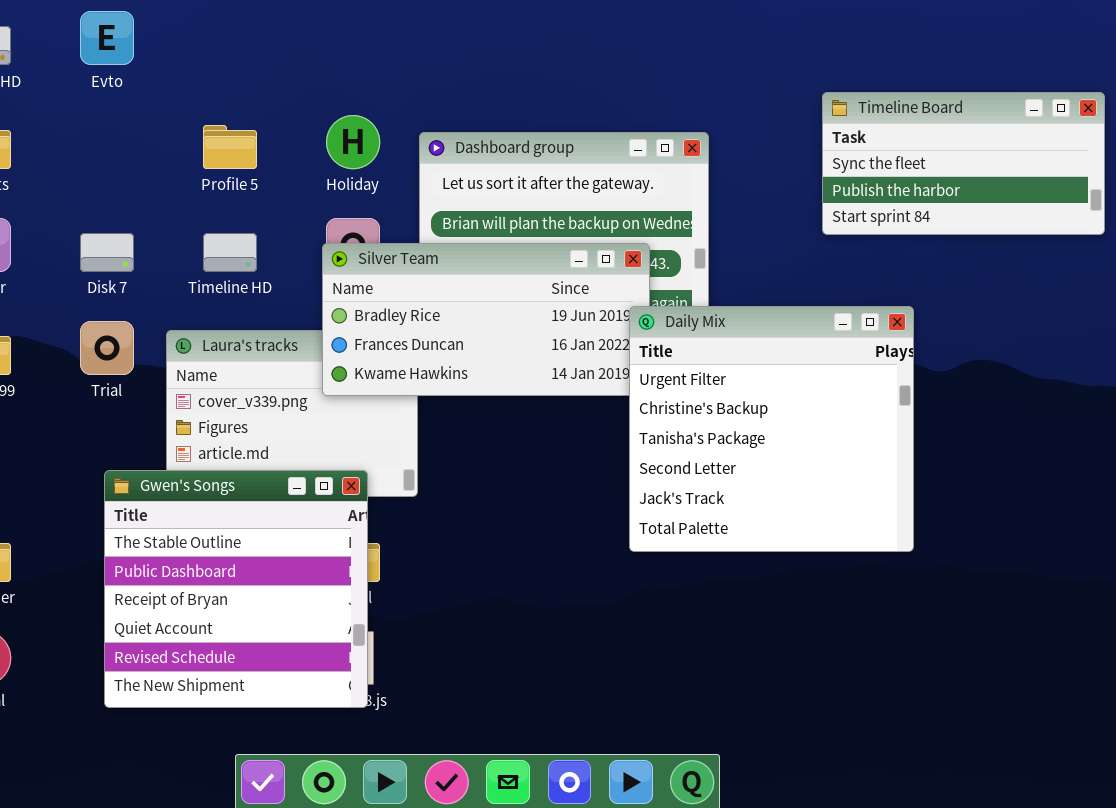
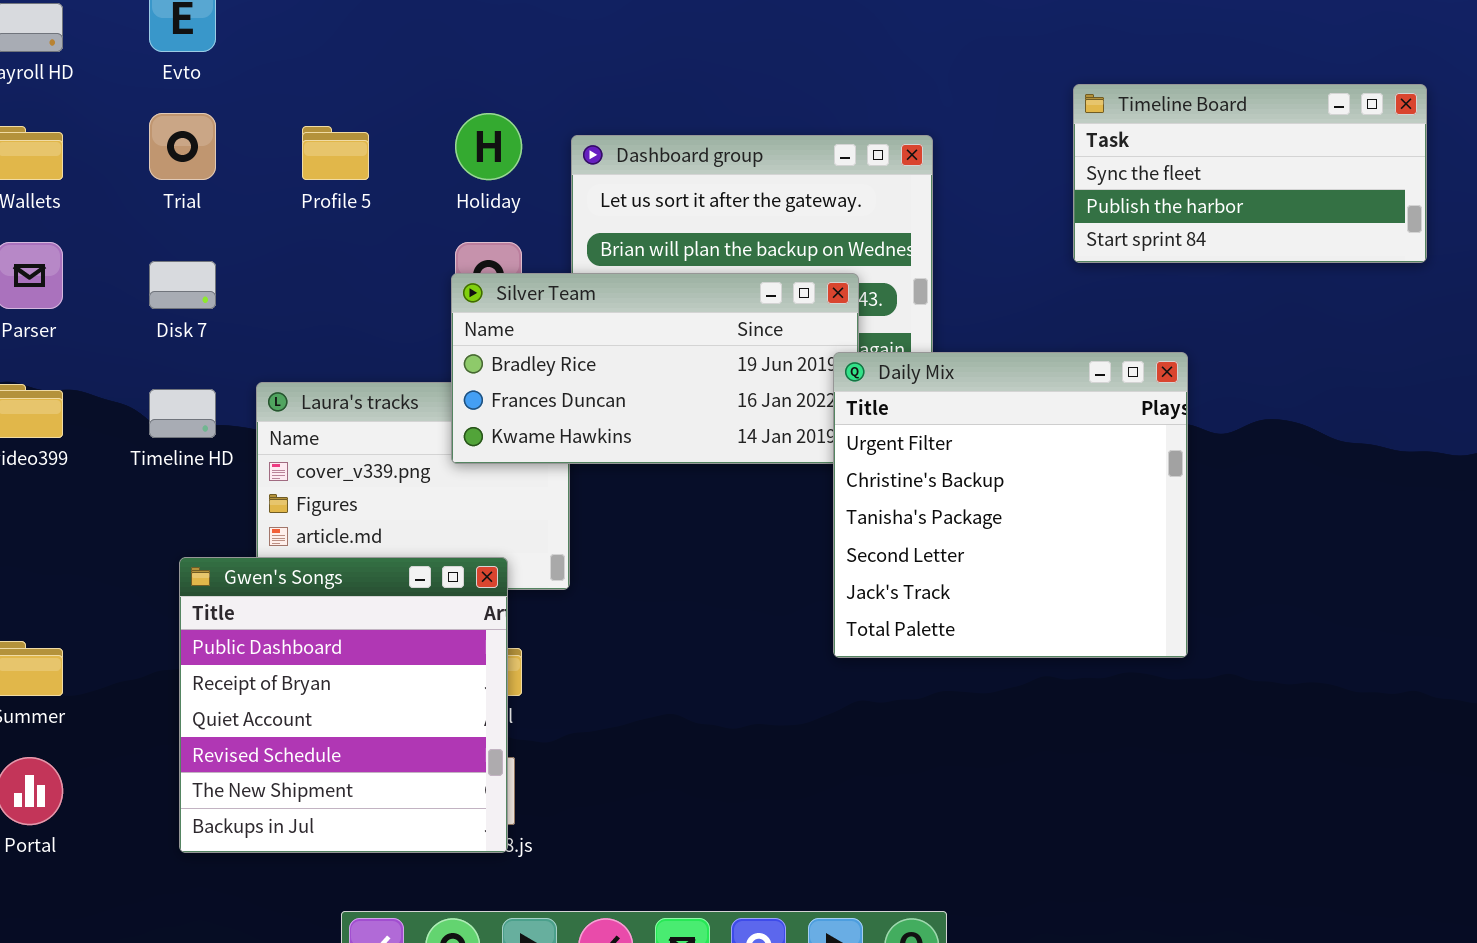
Timeline HD: [203,233,257,272] -> [149,389,216,438], moved
Trial: [80,321,134,375] -> [149,113,216,180], moved
Gwen's Songs: [104,470,368,708] -> [179,557,508,853], scrolled down 1 row

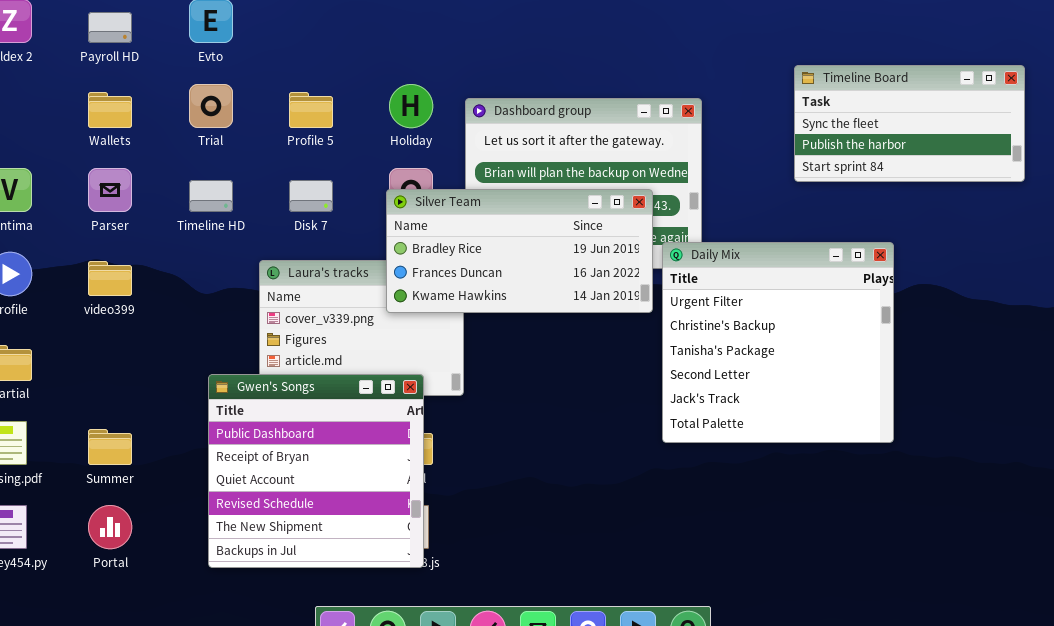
Disk 7: [149,261,216,309] -> [289,180,333,212], moved
Daily Mix: [833,352,1188,658] -> [662,242,894,443], moved
Timeline HD: [149,389,216,438] -> [189,180,233,212], moved

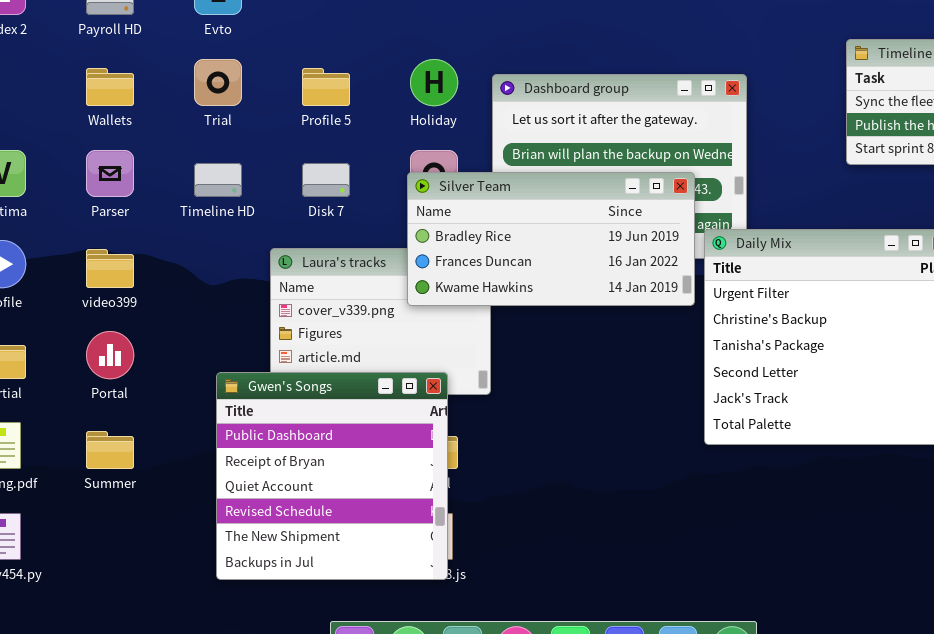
Portal: [88,505,132,549] -> [86,331,134,379], moved

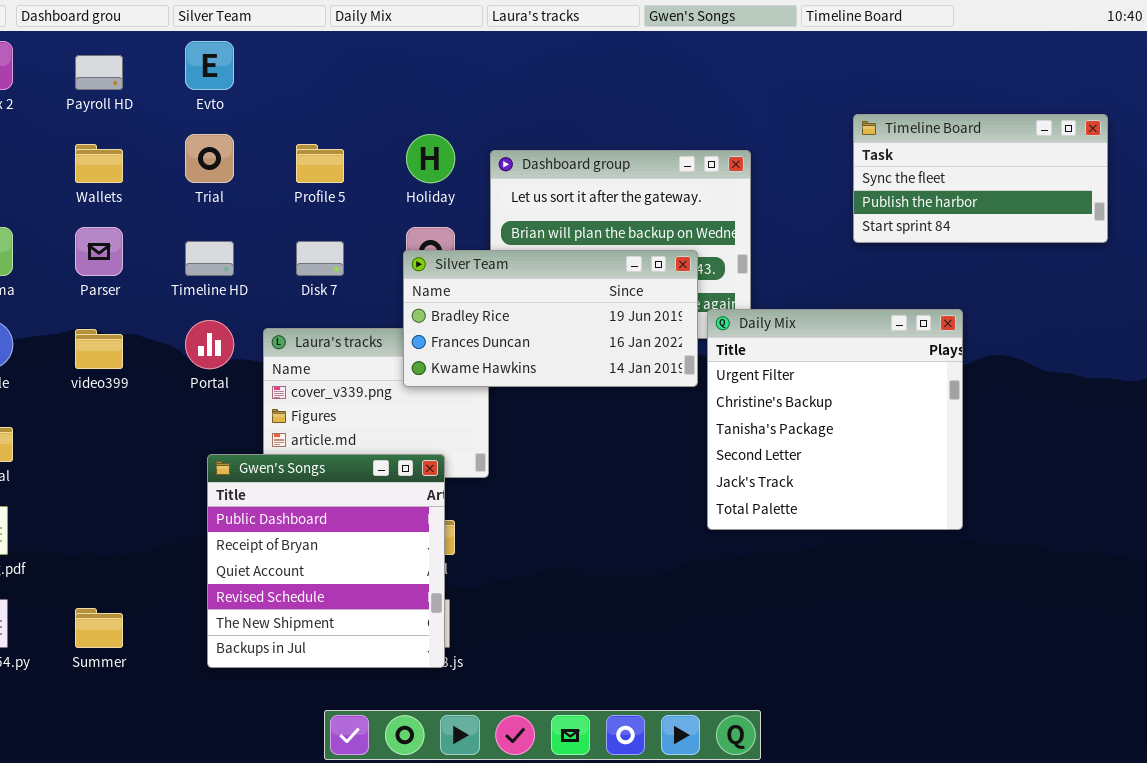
Portal: [86,331,134,379] -> [185,320,234,369], moved
Summer: [86,431,134,469] -> [75,608,123,648], moved

